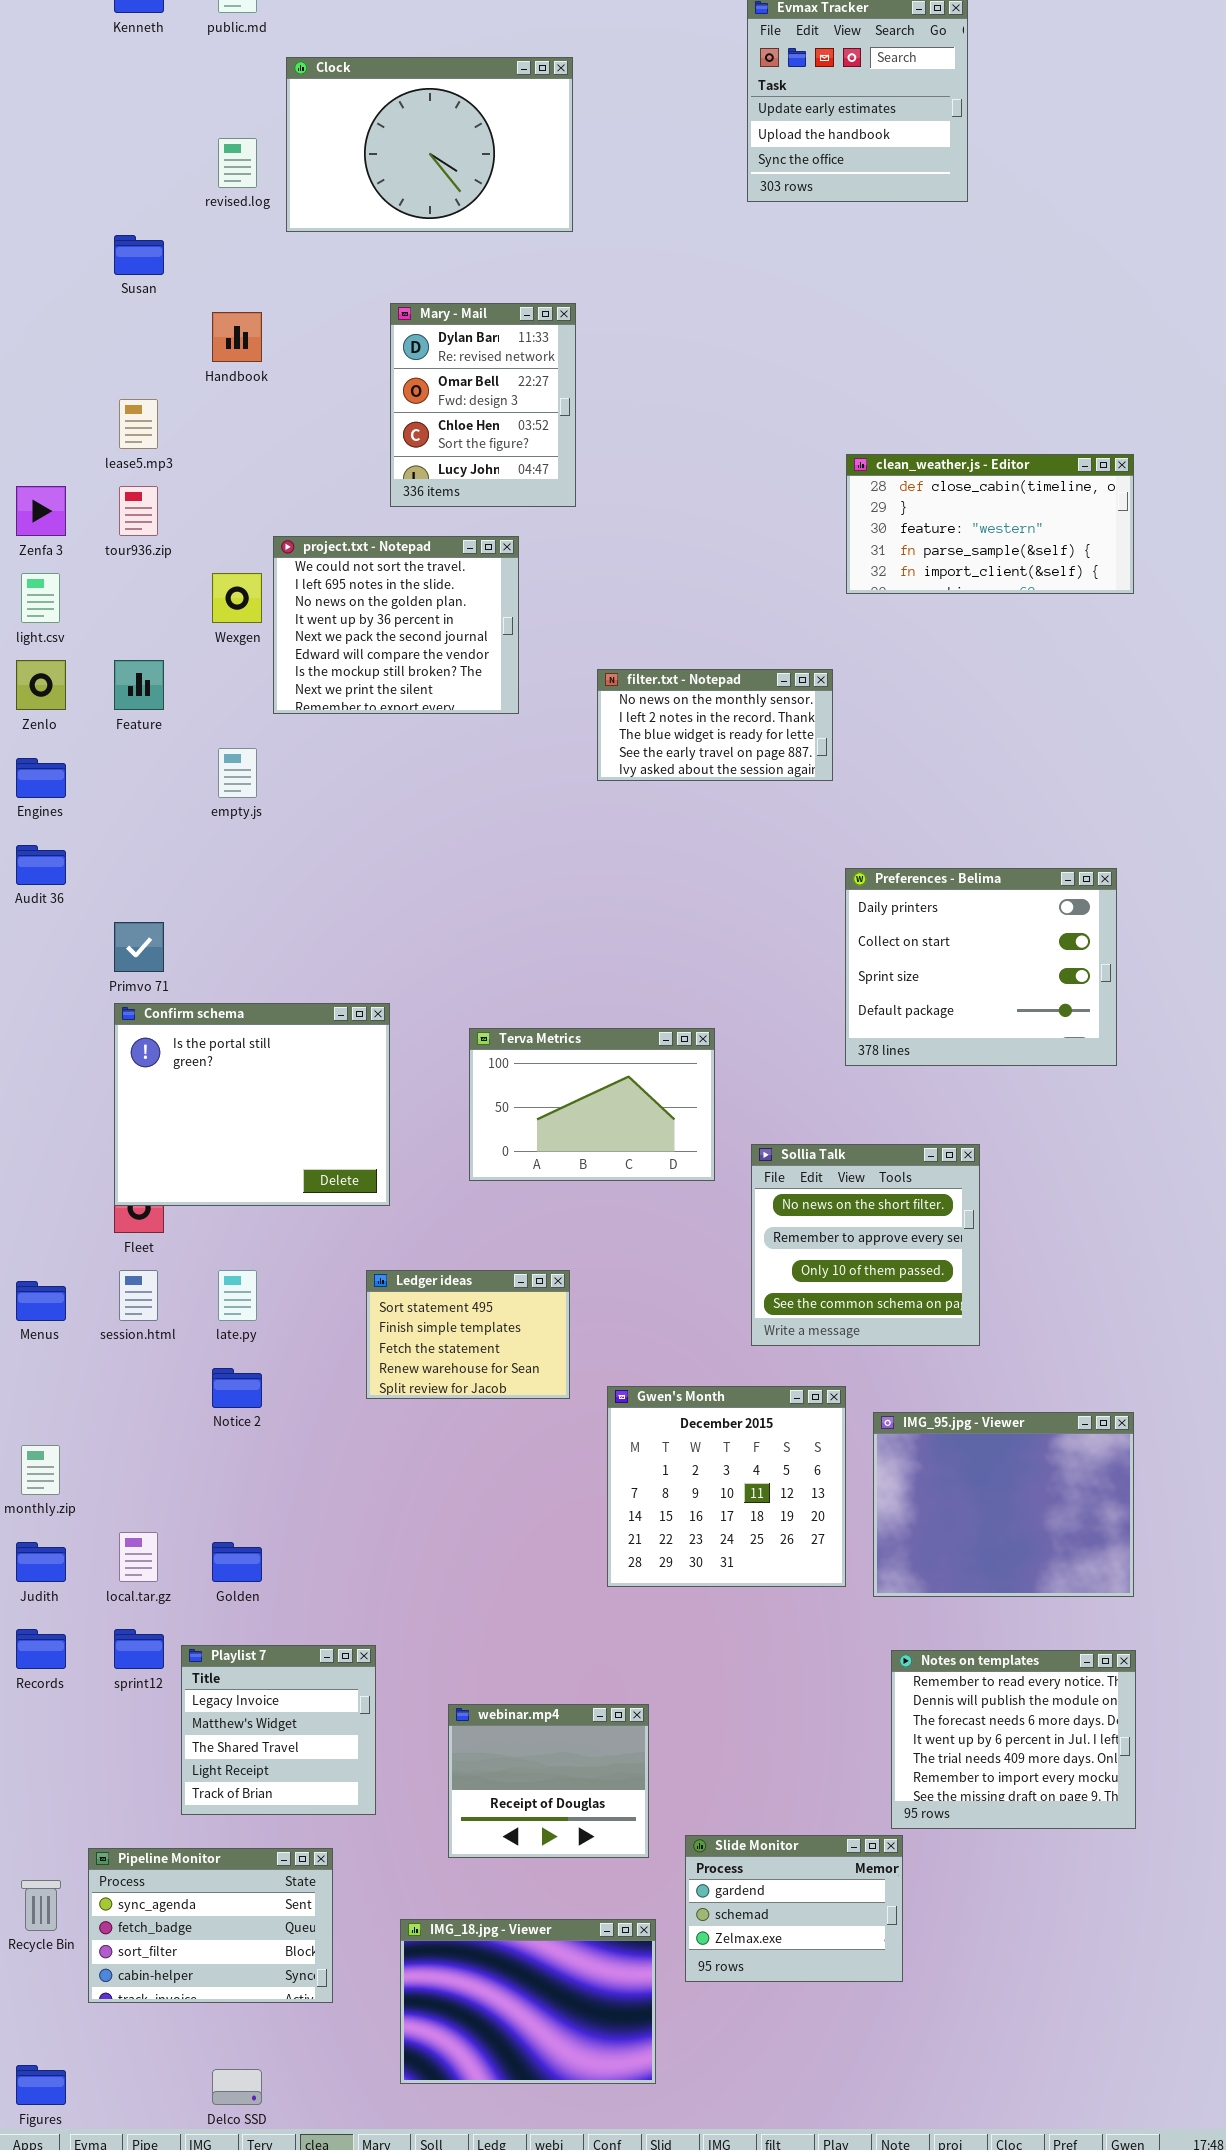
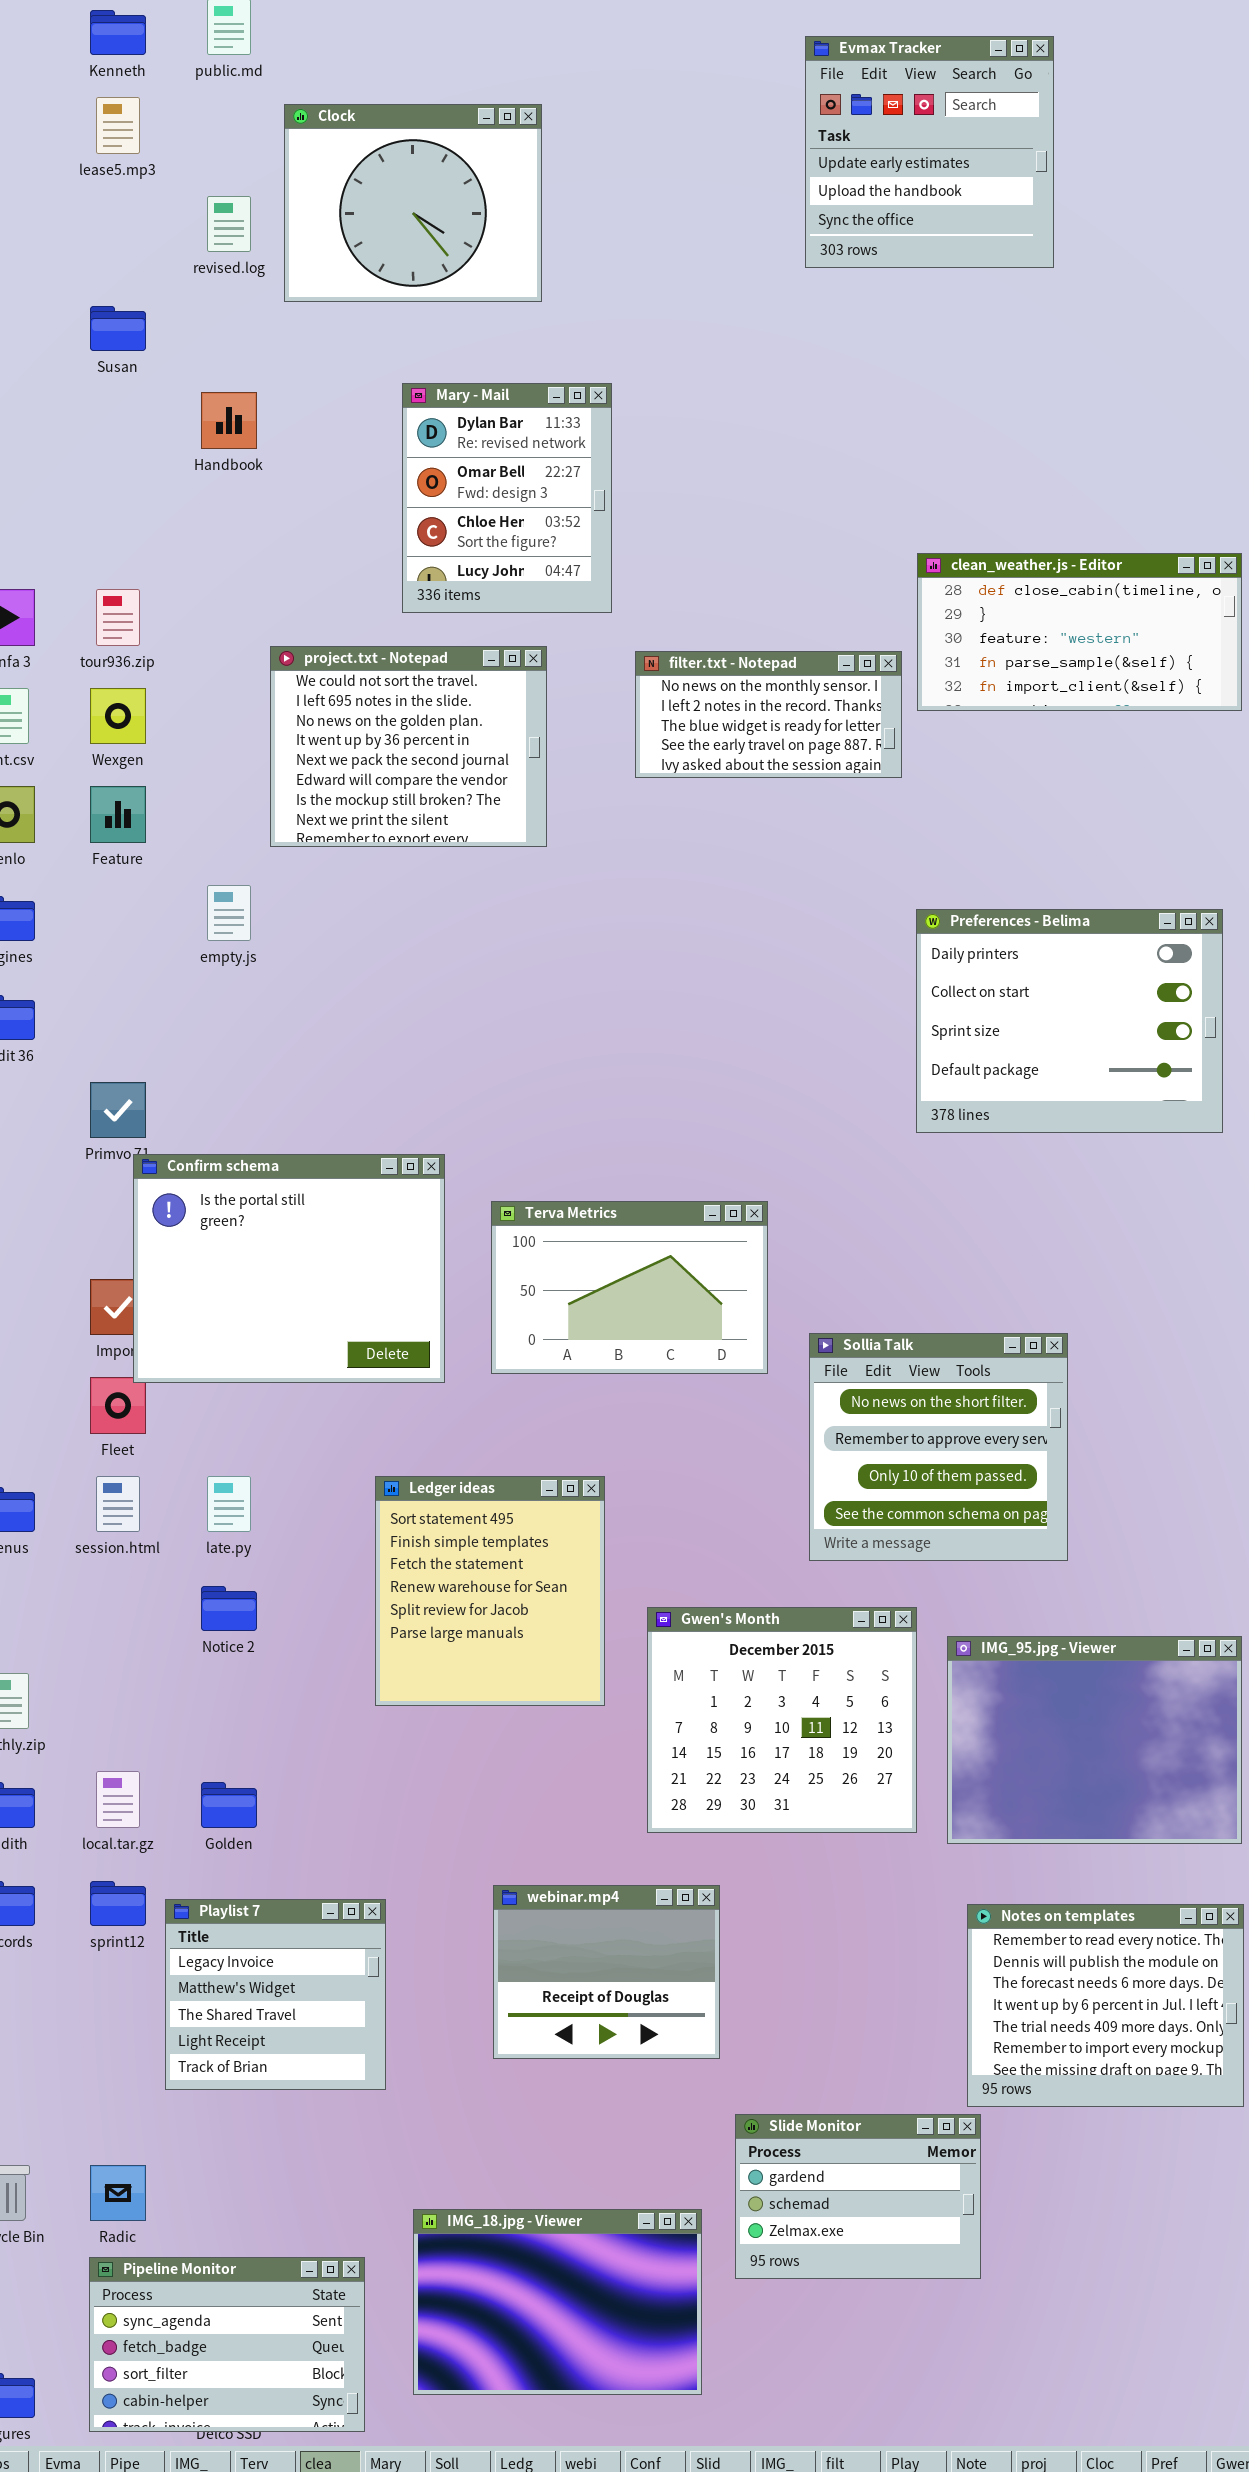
Clock: [286,57,573,232] -> [284,104,542,302], resized
lease5.mp3: [119,399,158,449] -> [96,97,140,154], moved
Wexgen: [212,573,262,623] -> [90,688,146,744], moved
filter.txt - Notepad: [597,669,833,781] -> [635,651,902,778], moved
Preferences - Belima: [845,868,1117,1066] -> [916,909,1223,1133], moved
Confirm schema: [114,1003,390,1206] -> [133,1154,445,1383], moved
Ledger ideas: [366,1270,570,1399] -> [375,1476,605,1706], resized
webinar.mp4: [448,1704,649,1858] -> [493,1885,720,2059], moved
Pipeline Monitor: [88,1848,333,2003] -> [89,2257,365,2432], moved

